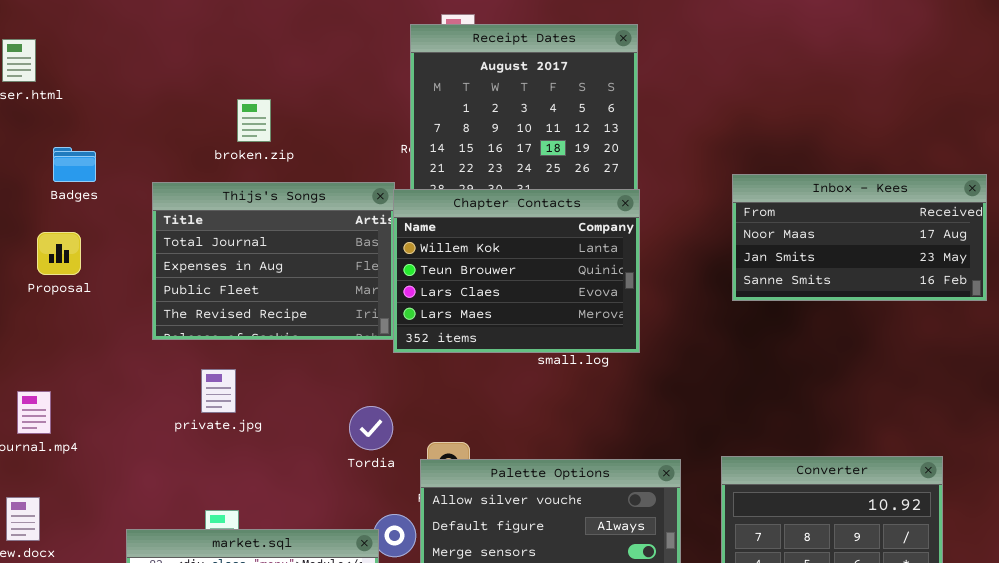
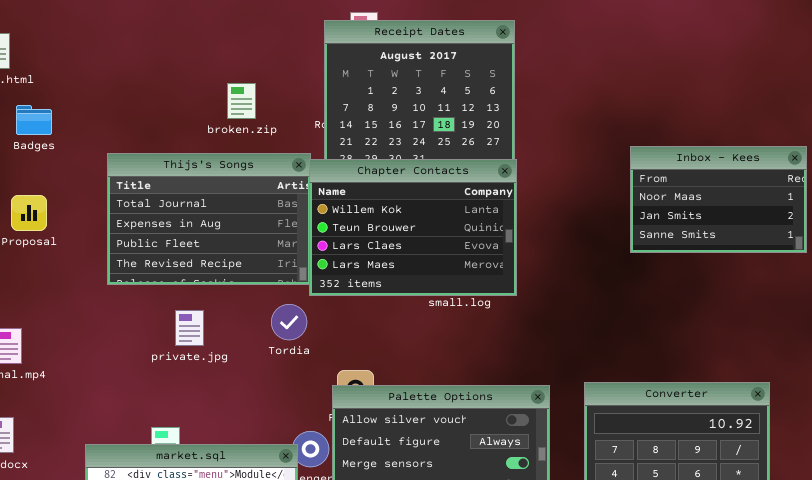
broken.zip: [237,99,271,142] -> [227,83,256,119], moved
Badges: [53,147,96,182] -> [16,105,52,135], moved
Inbox - Kees: [732,174,987,301] -> [630,146,807,253], resized
private.jpg: [201,369,236,413] -> [175,310,204,346], moved
Tordia: [349,406,393,450] -> [271,304,307,340], moved

